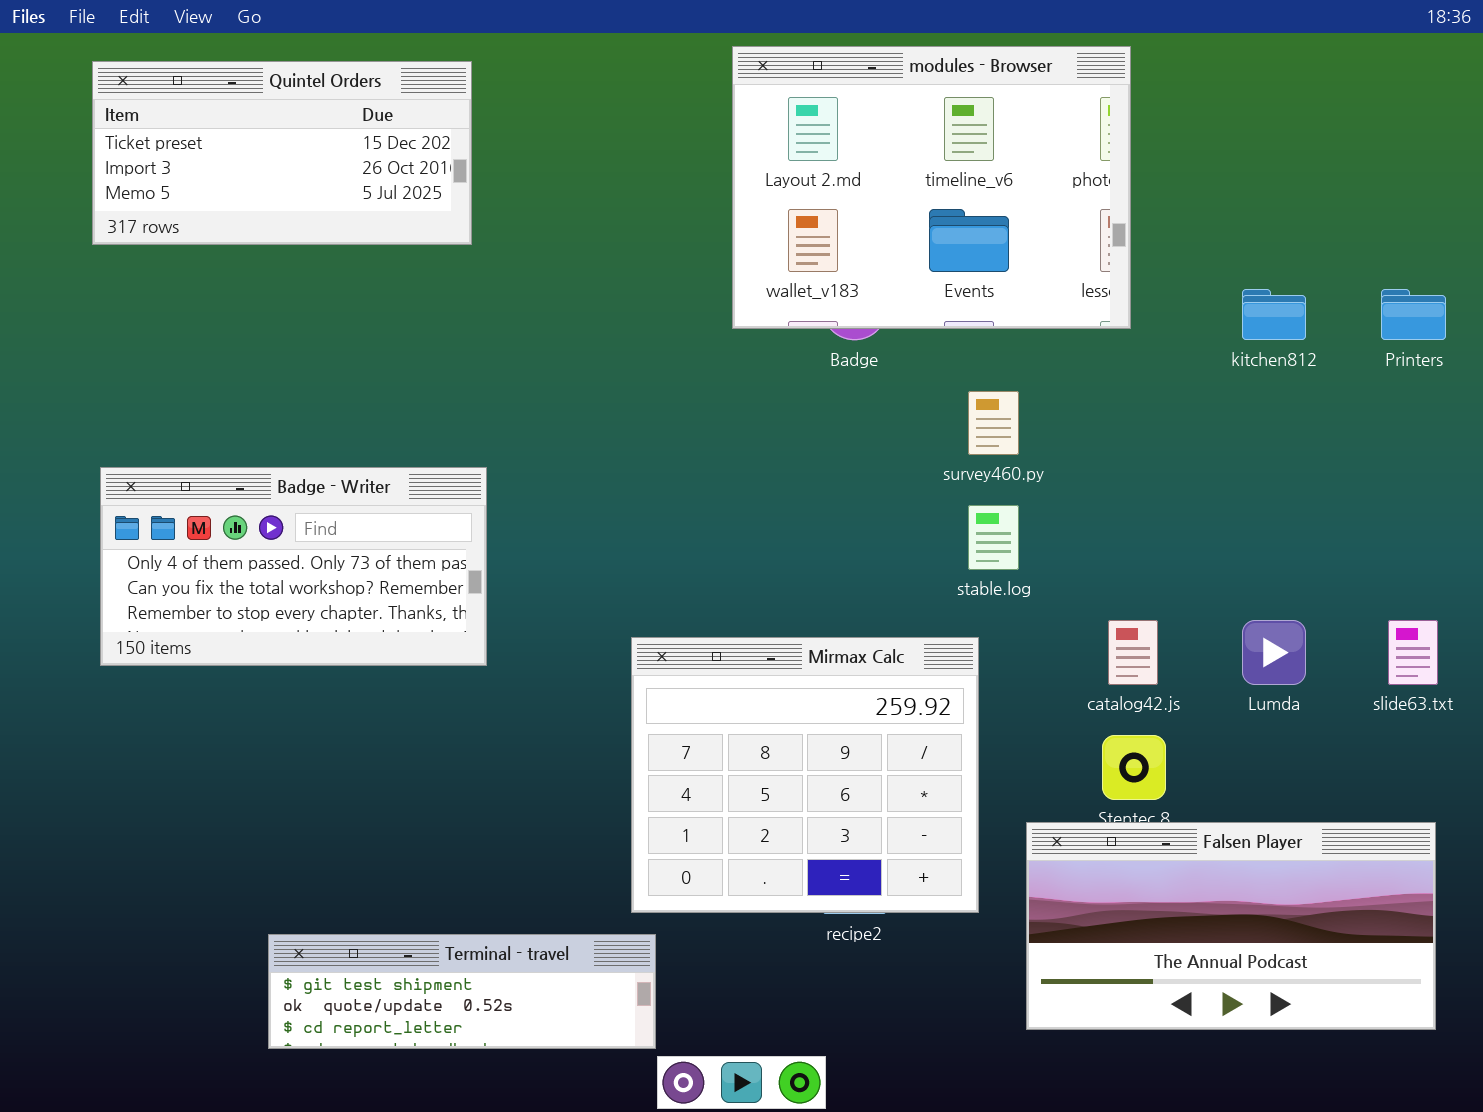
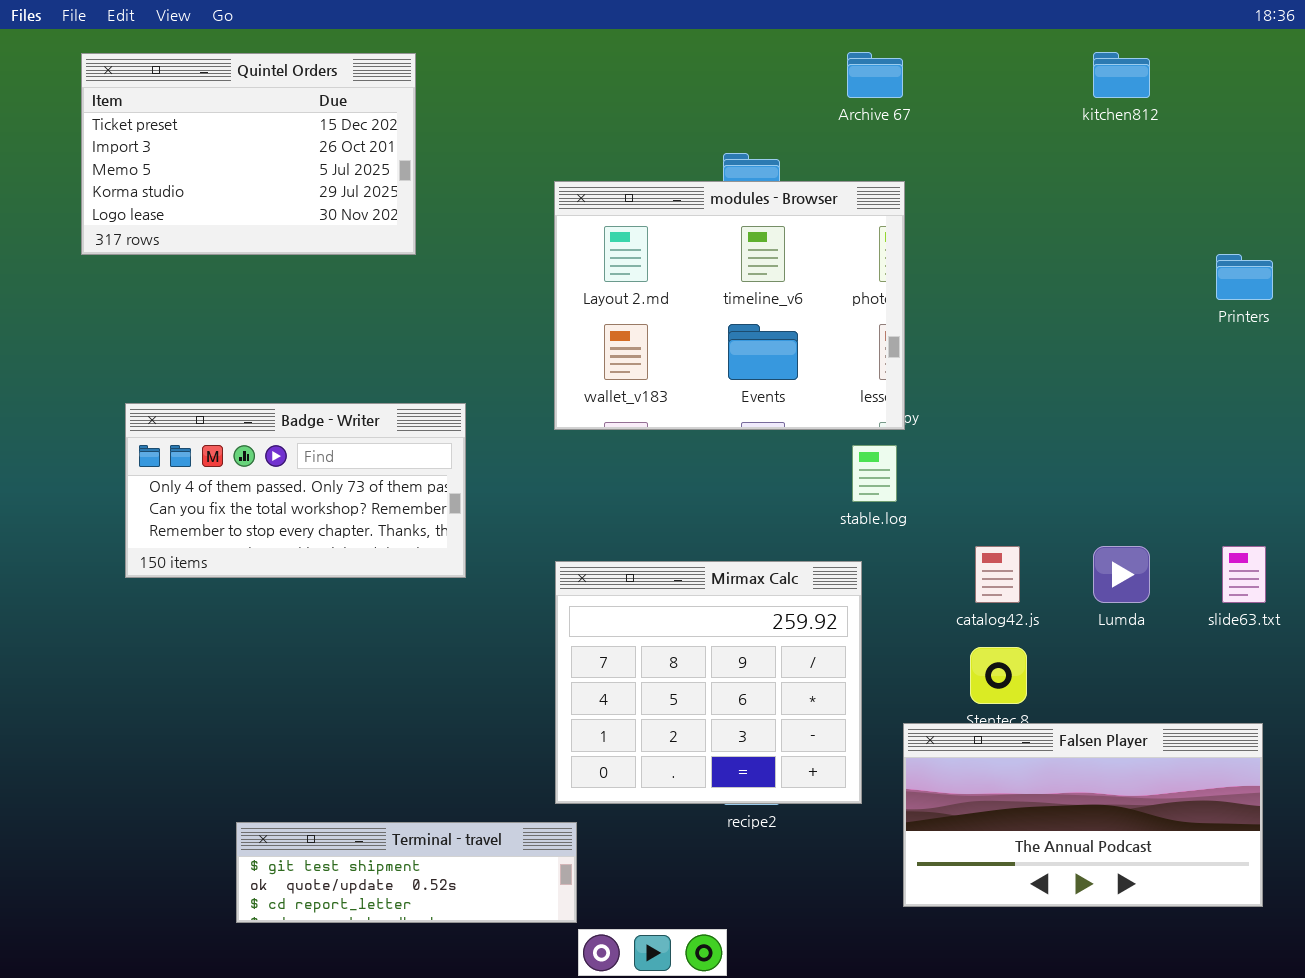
modules - Browser: [732,46,1131,329] -> [554,181,905,430], moved
Quintel Orders: [92,61,472,245] -> [81,53,416,255], resized
kitchen812: [1242,289,1306,340] -> [1093,52,1150,98], moved
Badge - Writer: [100,467,487,666] -> [125,403,466,578], moved

